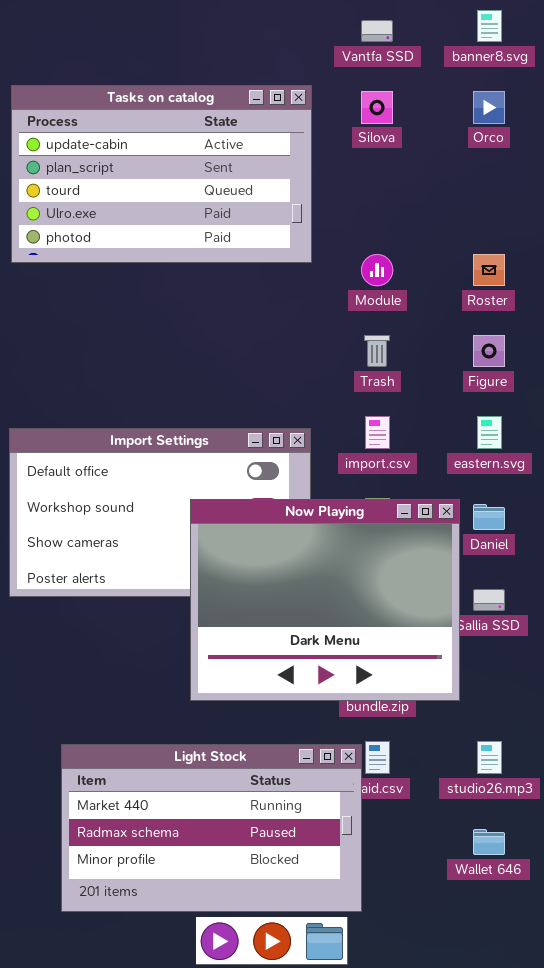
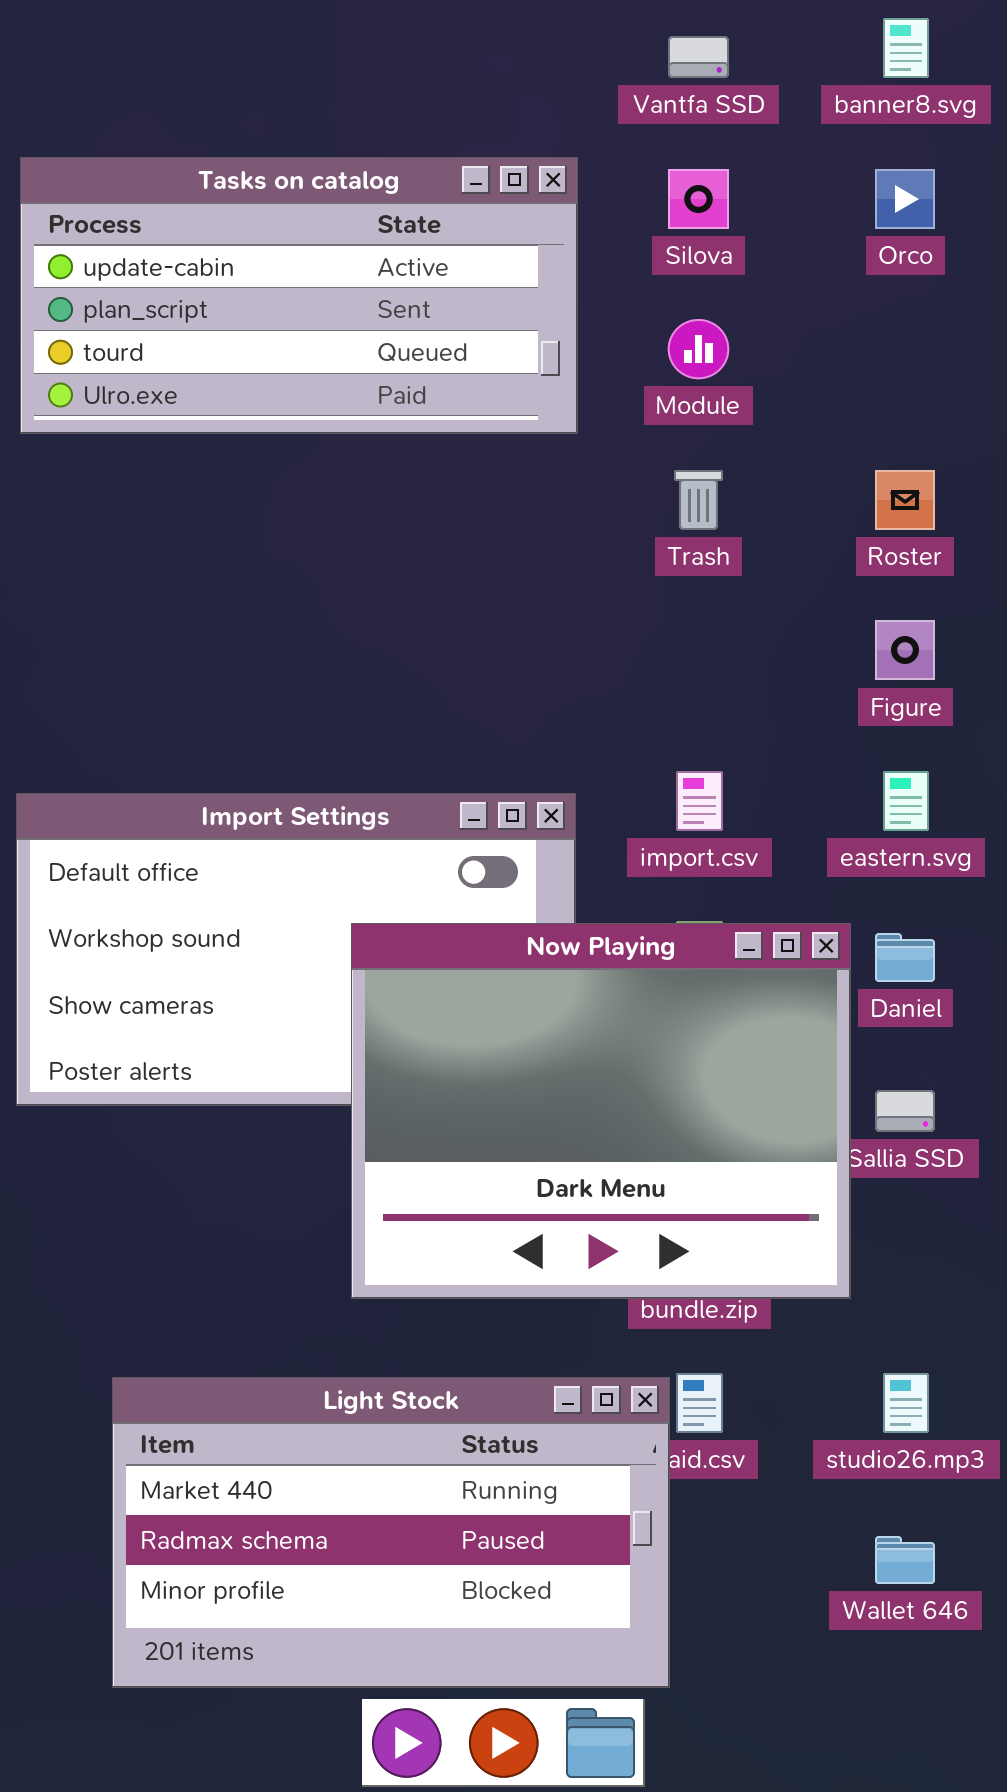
Tasks on catalog: [11,85,312,263] -> [20,157,578,434], resized
Module: [361,254,393,286] -> [668,319,729,379], moved
Trash: [364,335,390,367] -> [674,470,723,530], moved

